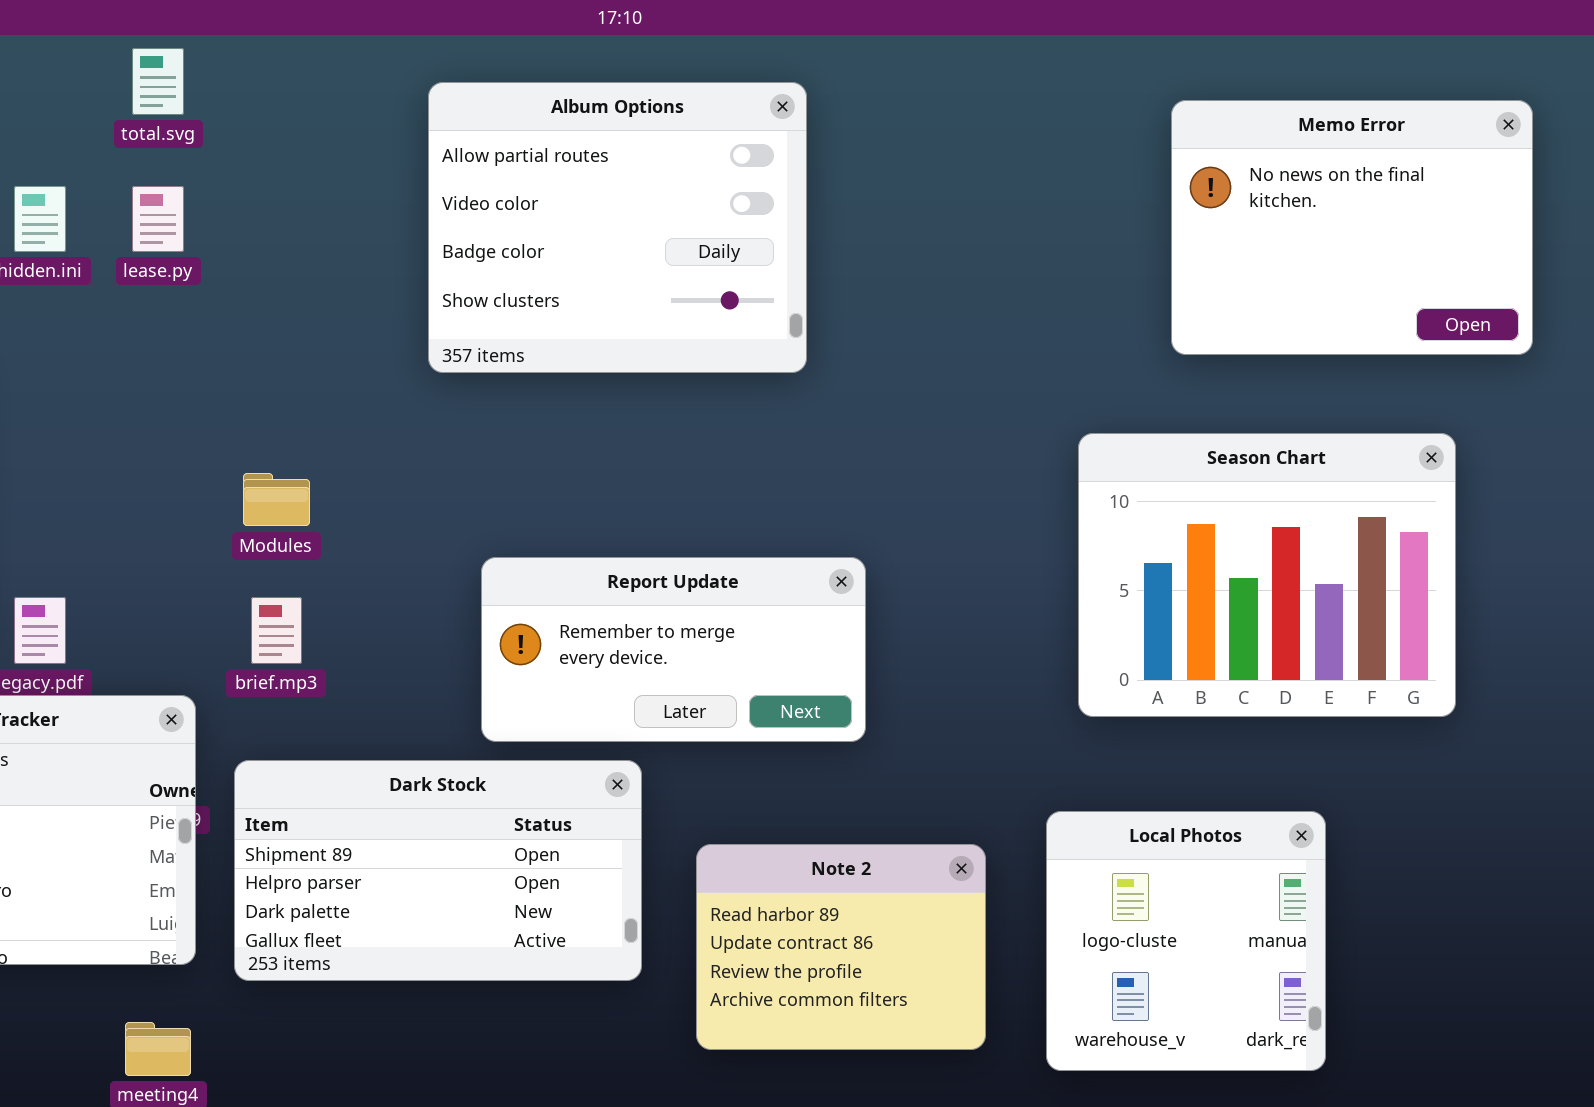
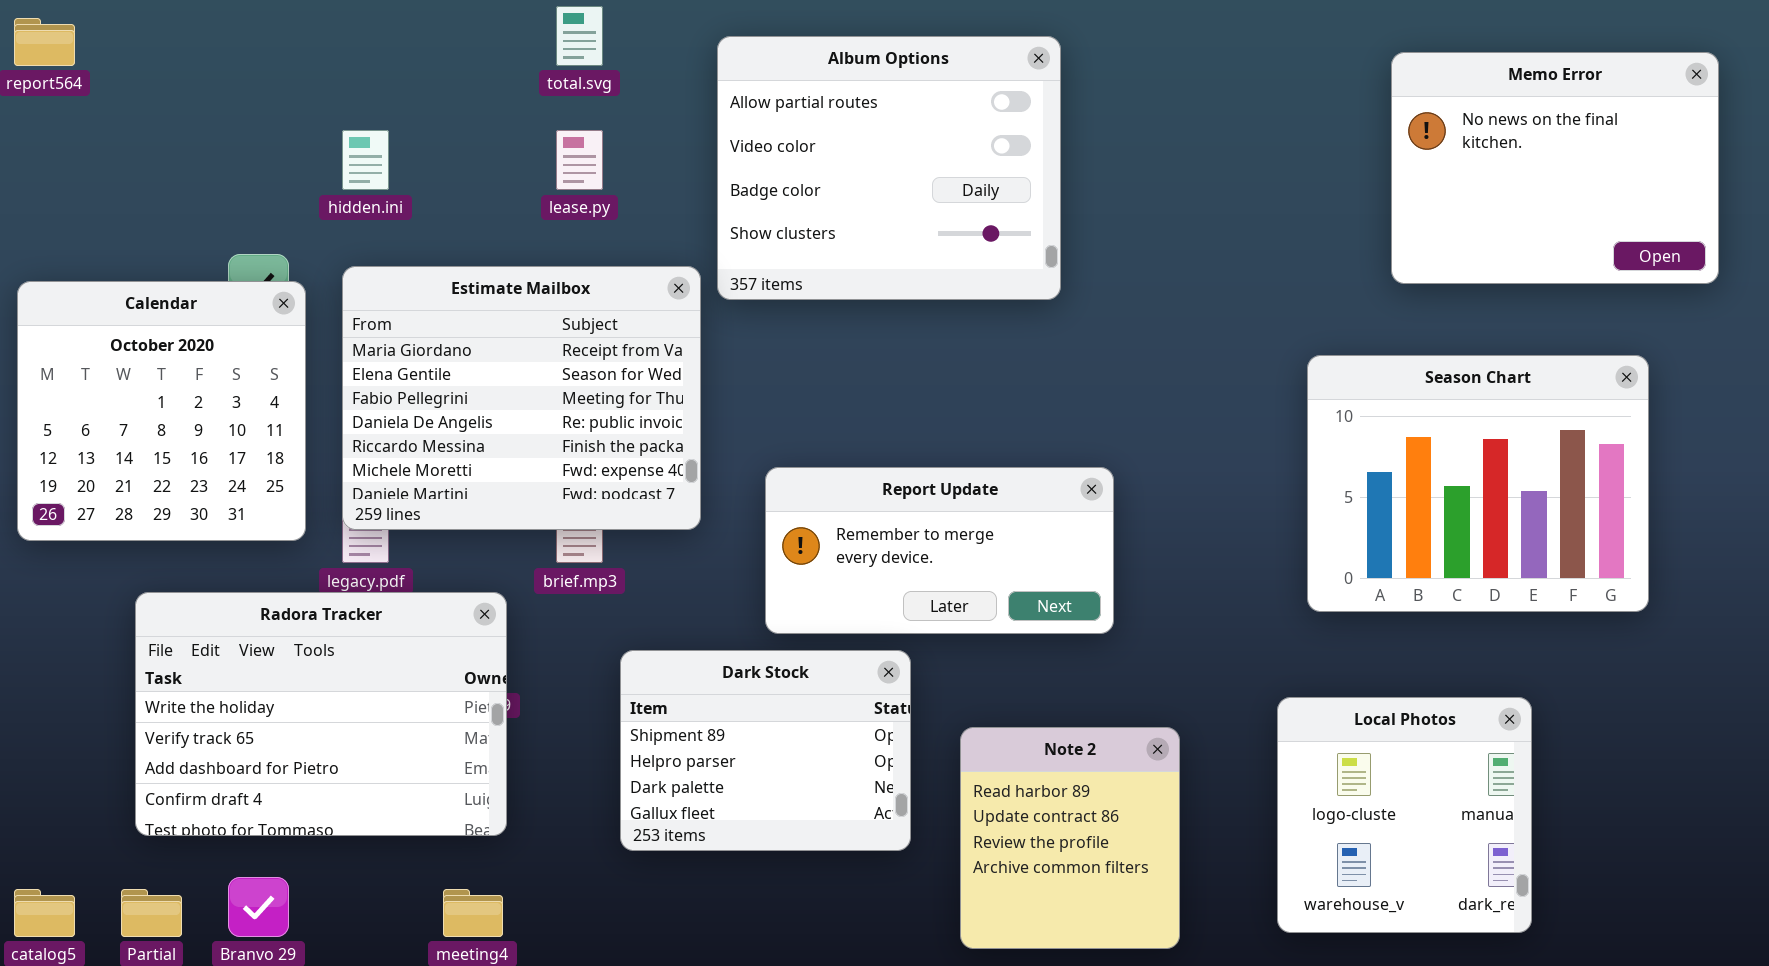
total.svg: [132,48,184,115] -> [556,6,603,66], moved
lease.py: [132,186,184,252] -> [556,130,603,190], moved
Estimate Mailbox: none -> [342,266,701,530], opened
Dark Stock: [234,760,642,981] -> [620,650,911,851], resized
Note 2: [696,844,986,1050] -> [960,727,1180,949], resized

